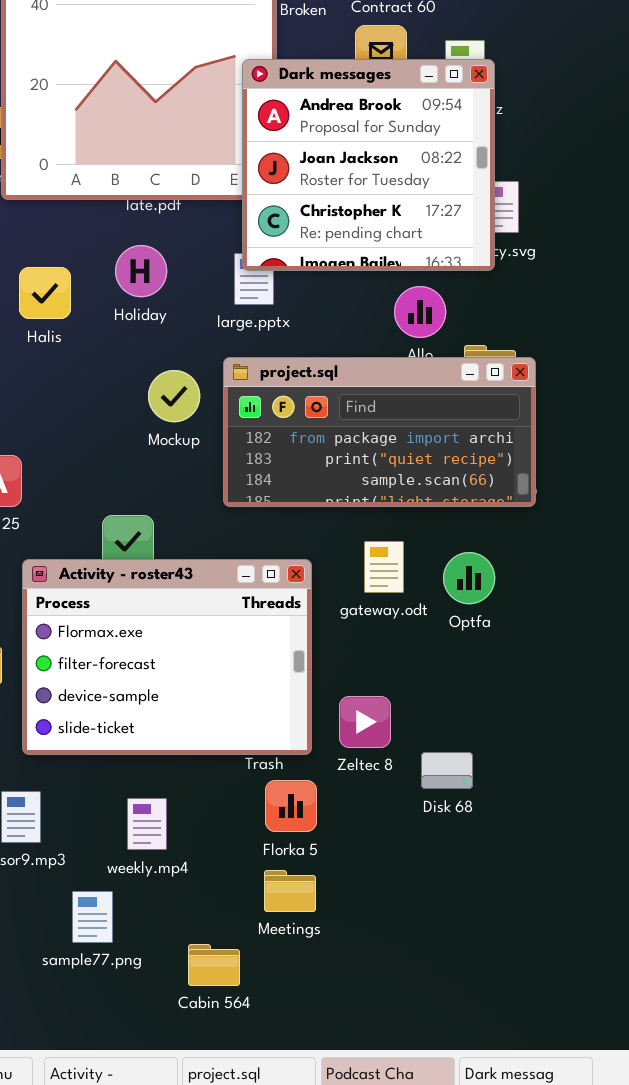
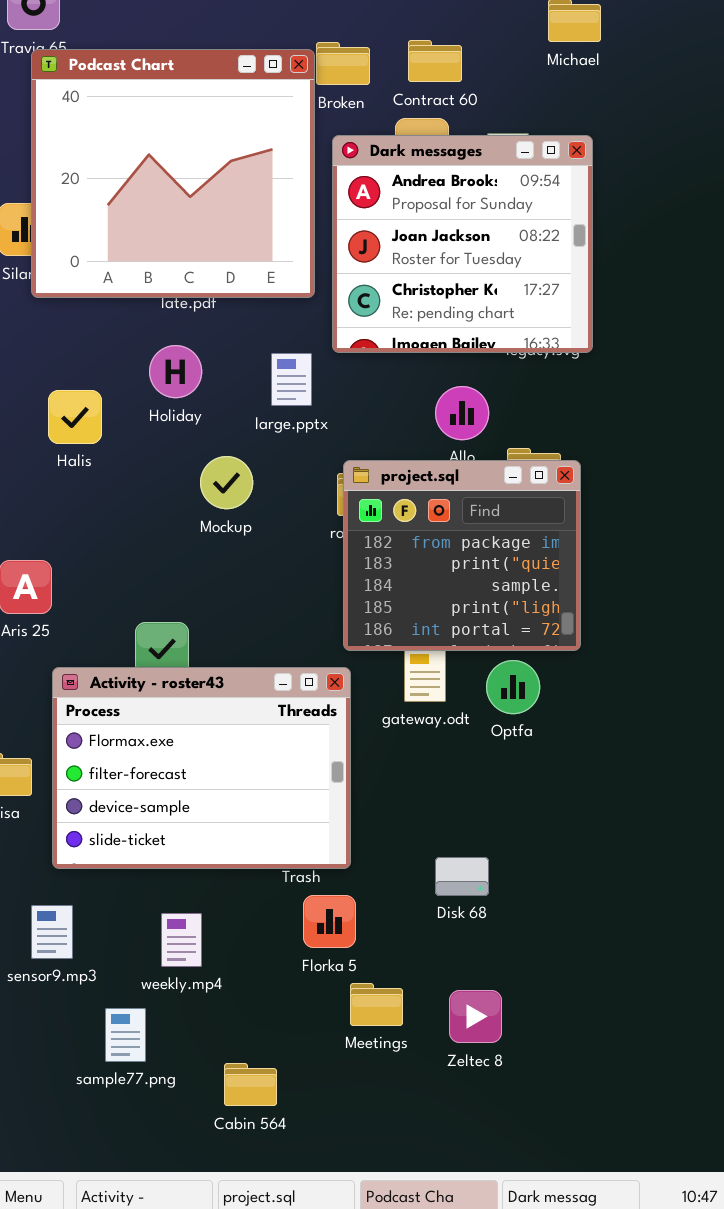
Dark messages: [242,59,495,271] -> [332,135,593,353], moved
Halis: [19,267,71,319] -> [48,390,102,444], moved
project.sql: [223,357,536,507] -> [343,460,581,651], resized
Mockup: [148,370,200,422] -> [200,456,253,509], moved
Zeltec 8: [339,696,391,748] -> [449,990,502,1043], moved
Disk 68: [421,752,473,789] -> [435,857,489,896], moved
Meetings: [264,870,316,912] -> [350,983,403,1026], moved

